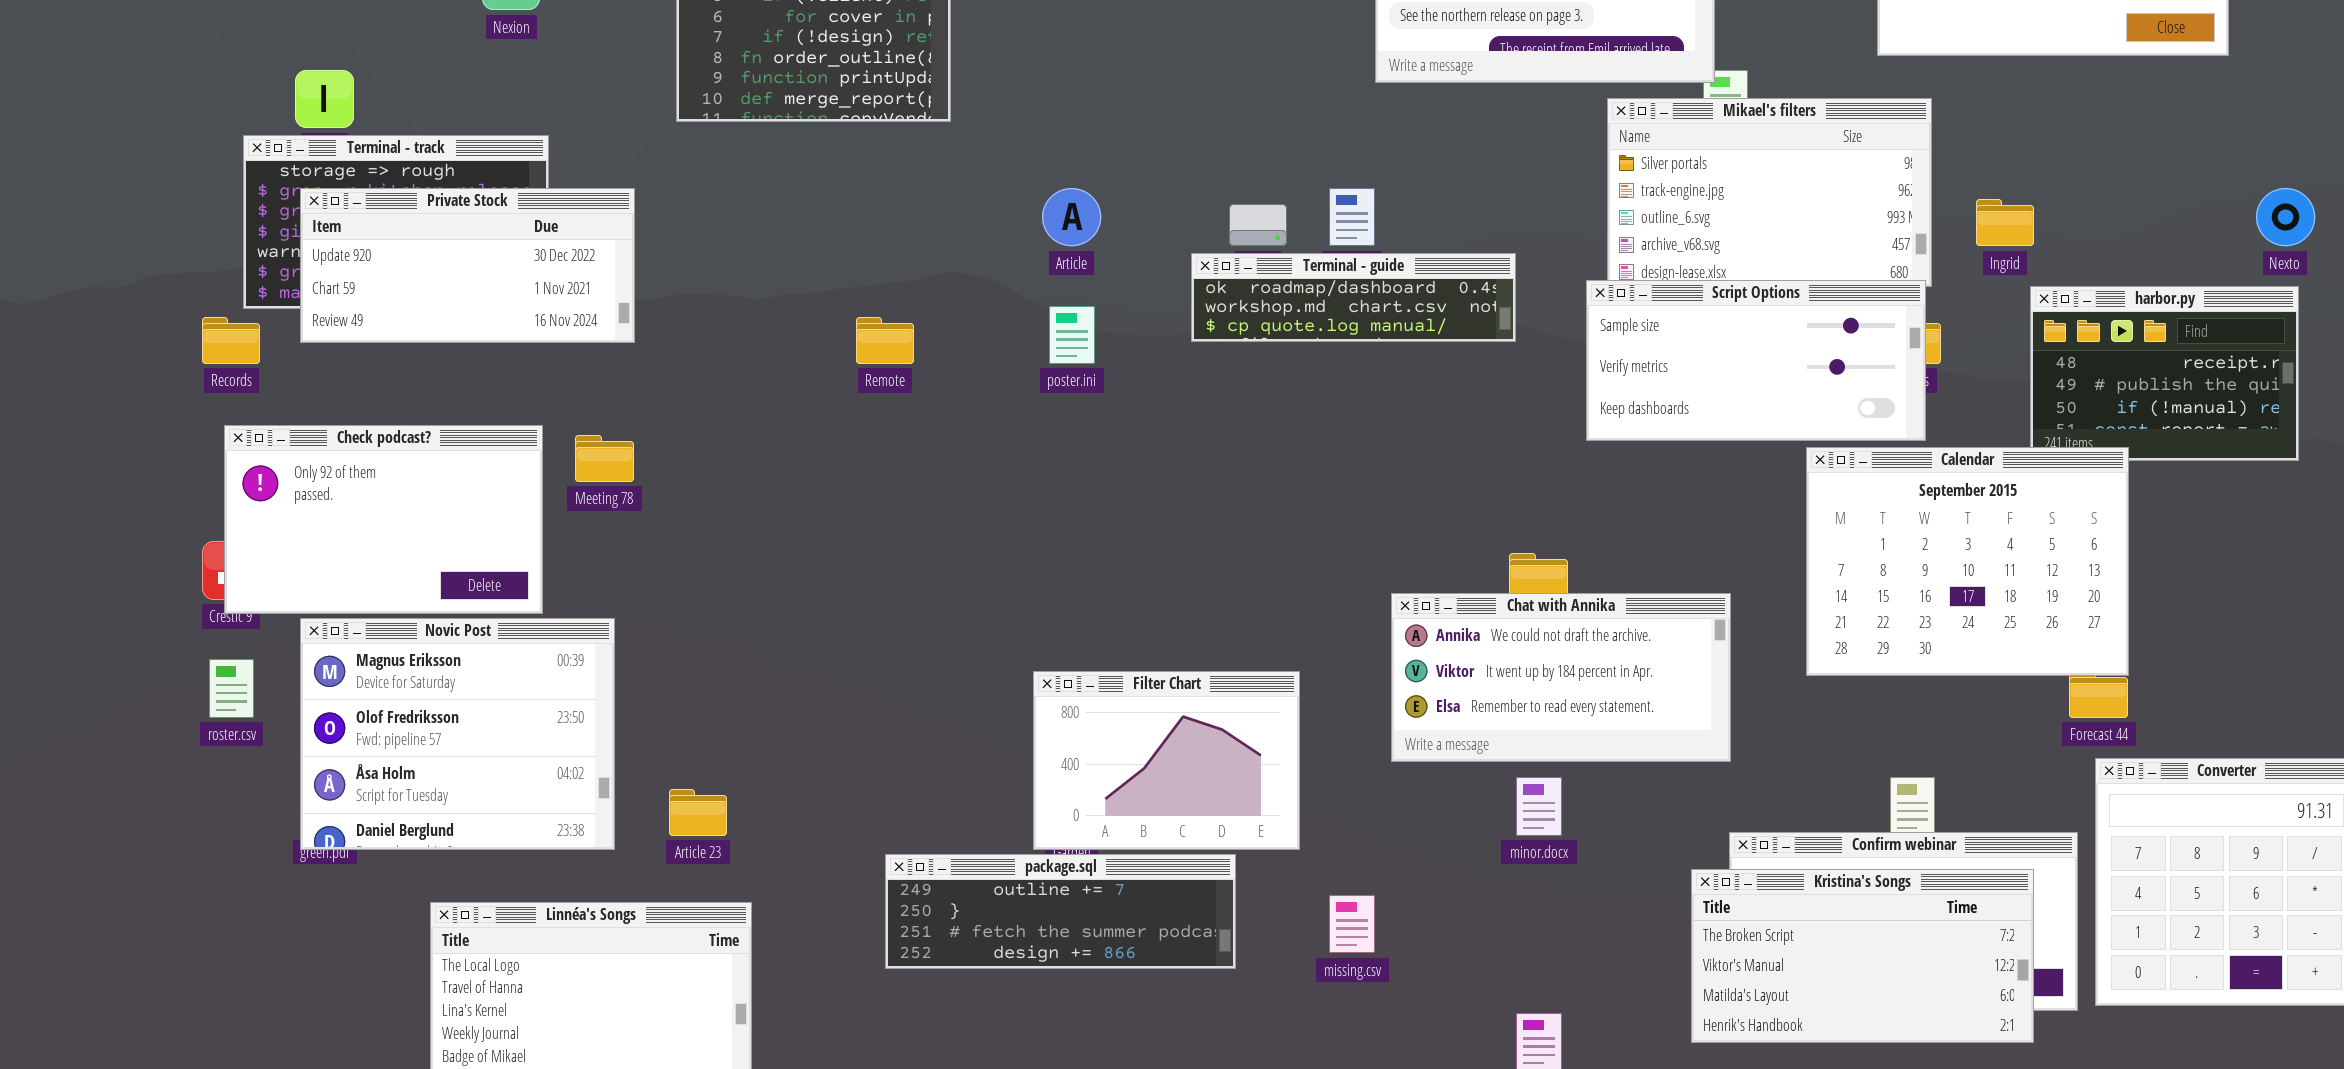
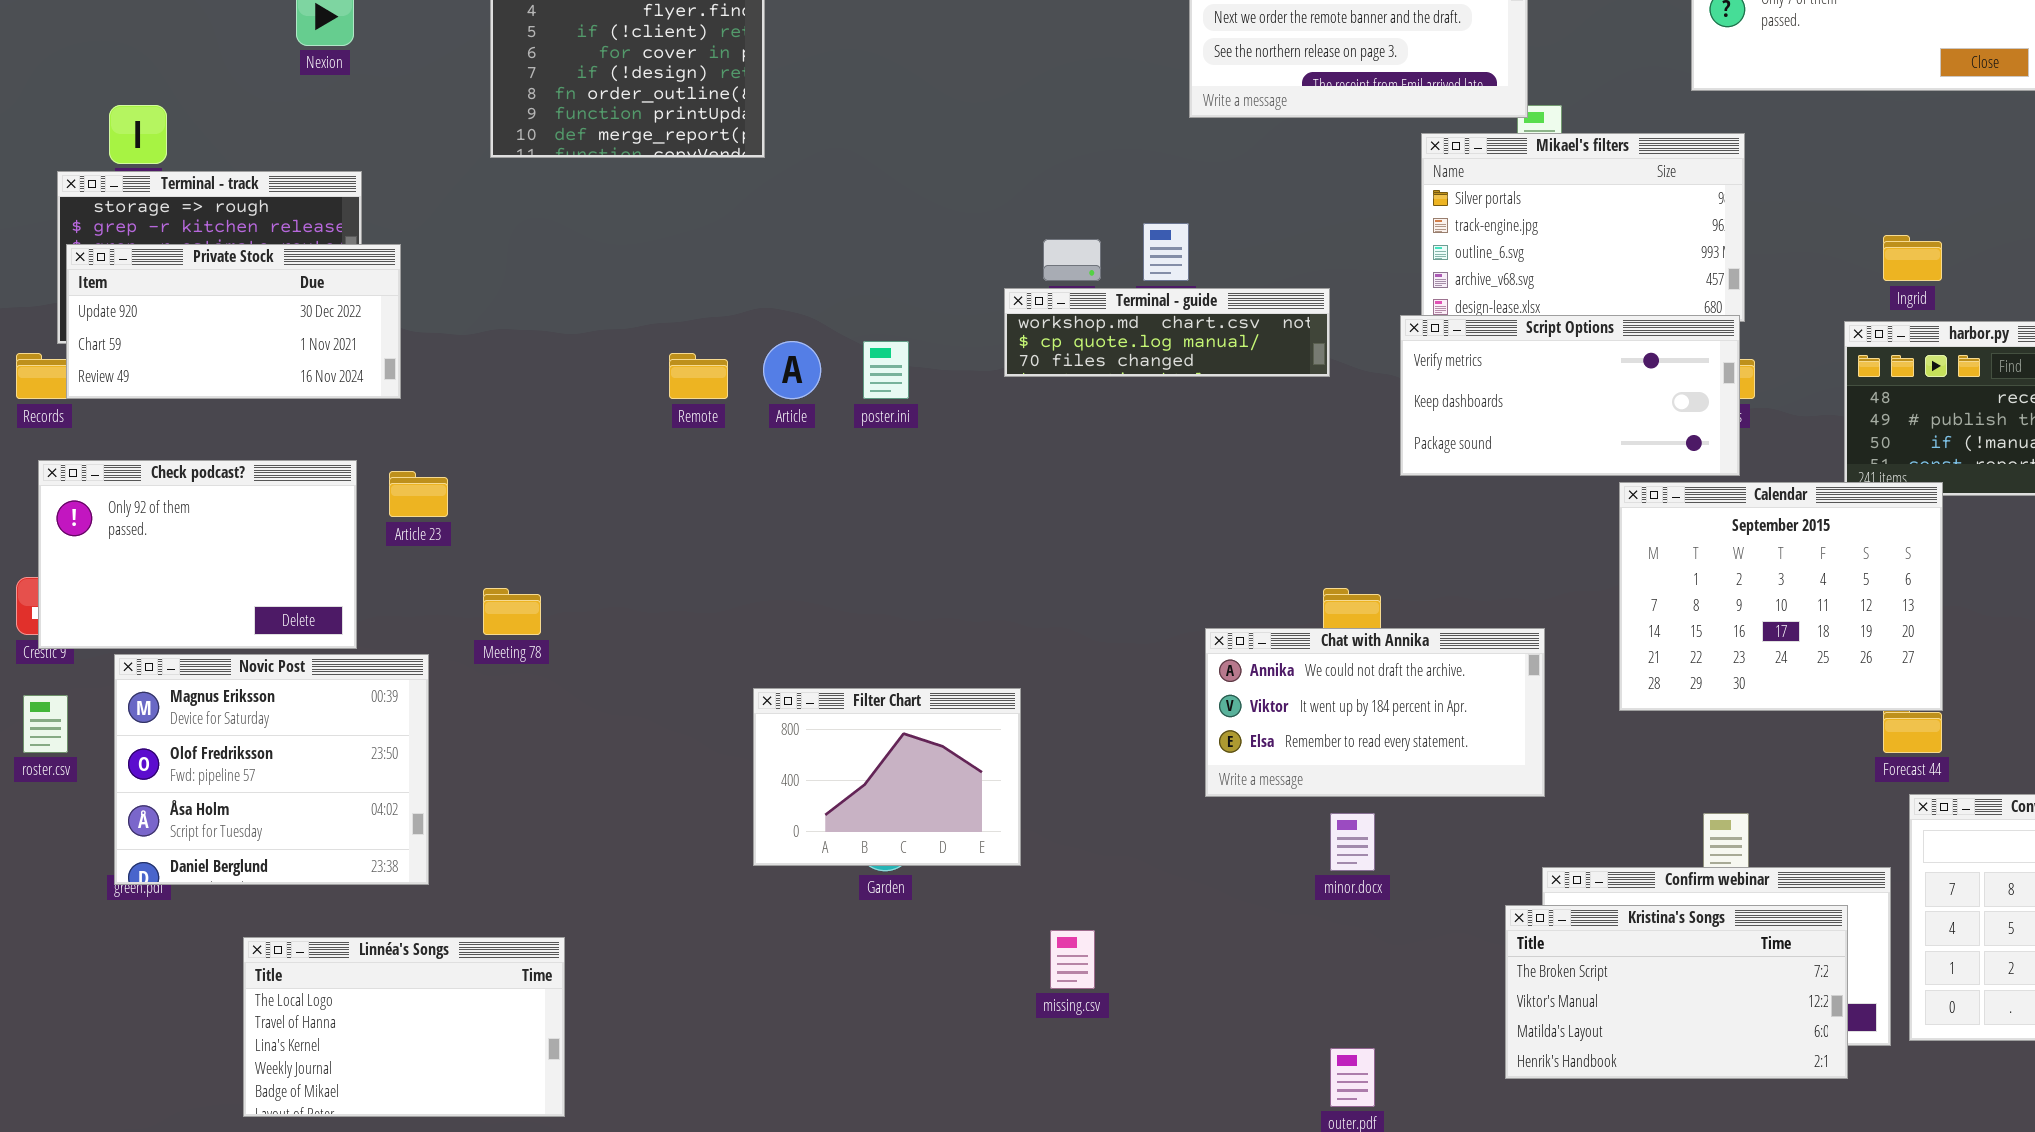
Private Stock: [300,188,635,343] -> [66,244,401,399], moved
Article: [1042,188,1101,246] -> [763,341,821,399], moved
Ingrid: [1976,199,2034,246] -> [1883,235,1942,281], moved
Terminal - guide: [1191,253,1516,342] -> [1004,288,1330,377], scrolled down 1 row
Script Options: [1586,280,1926,441] -> [1400,315,1740,476], scrolled down 1 row
Meeting 78: [575,435,634,482] -> [483,588,541,635], moved
Filter Chart: [1033,671,1300,850] -> [753,688,1021,866], moved
Article 23: [669,789,727,836] -> [389,471,448,517], moved
package.sql: [885,854,1236,969] -> none, closed
missing.csv: [1329,895,1375,953] -> [1050,930,1095,989], moved

